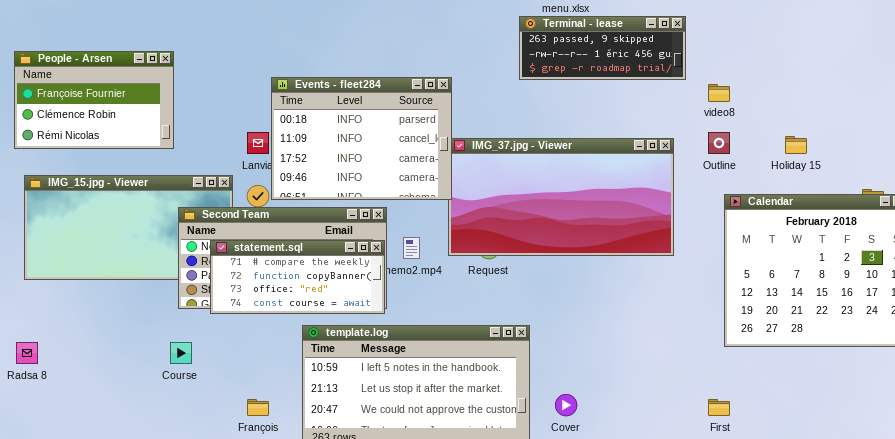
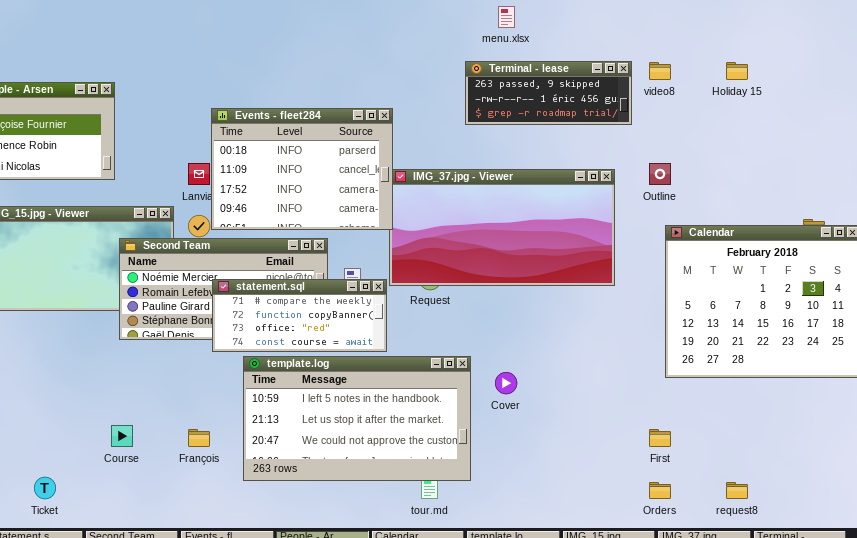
Terminal - lease: [519,16,686,80] -> [465,61,632,125], moved
video8: [708,84,730,102] -> [649,62,671,80], moved
Holiday 15: [785,136,807,154] -> [726,62,748,80], moved
statement.sql: [210,240,385,314] -> [212,279,387,352], moved
Course: [170,342,192,364] -> [111,425,133,447], moved
Cover: [555,394,577,416] -> [495,372,517,394], moved

